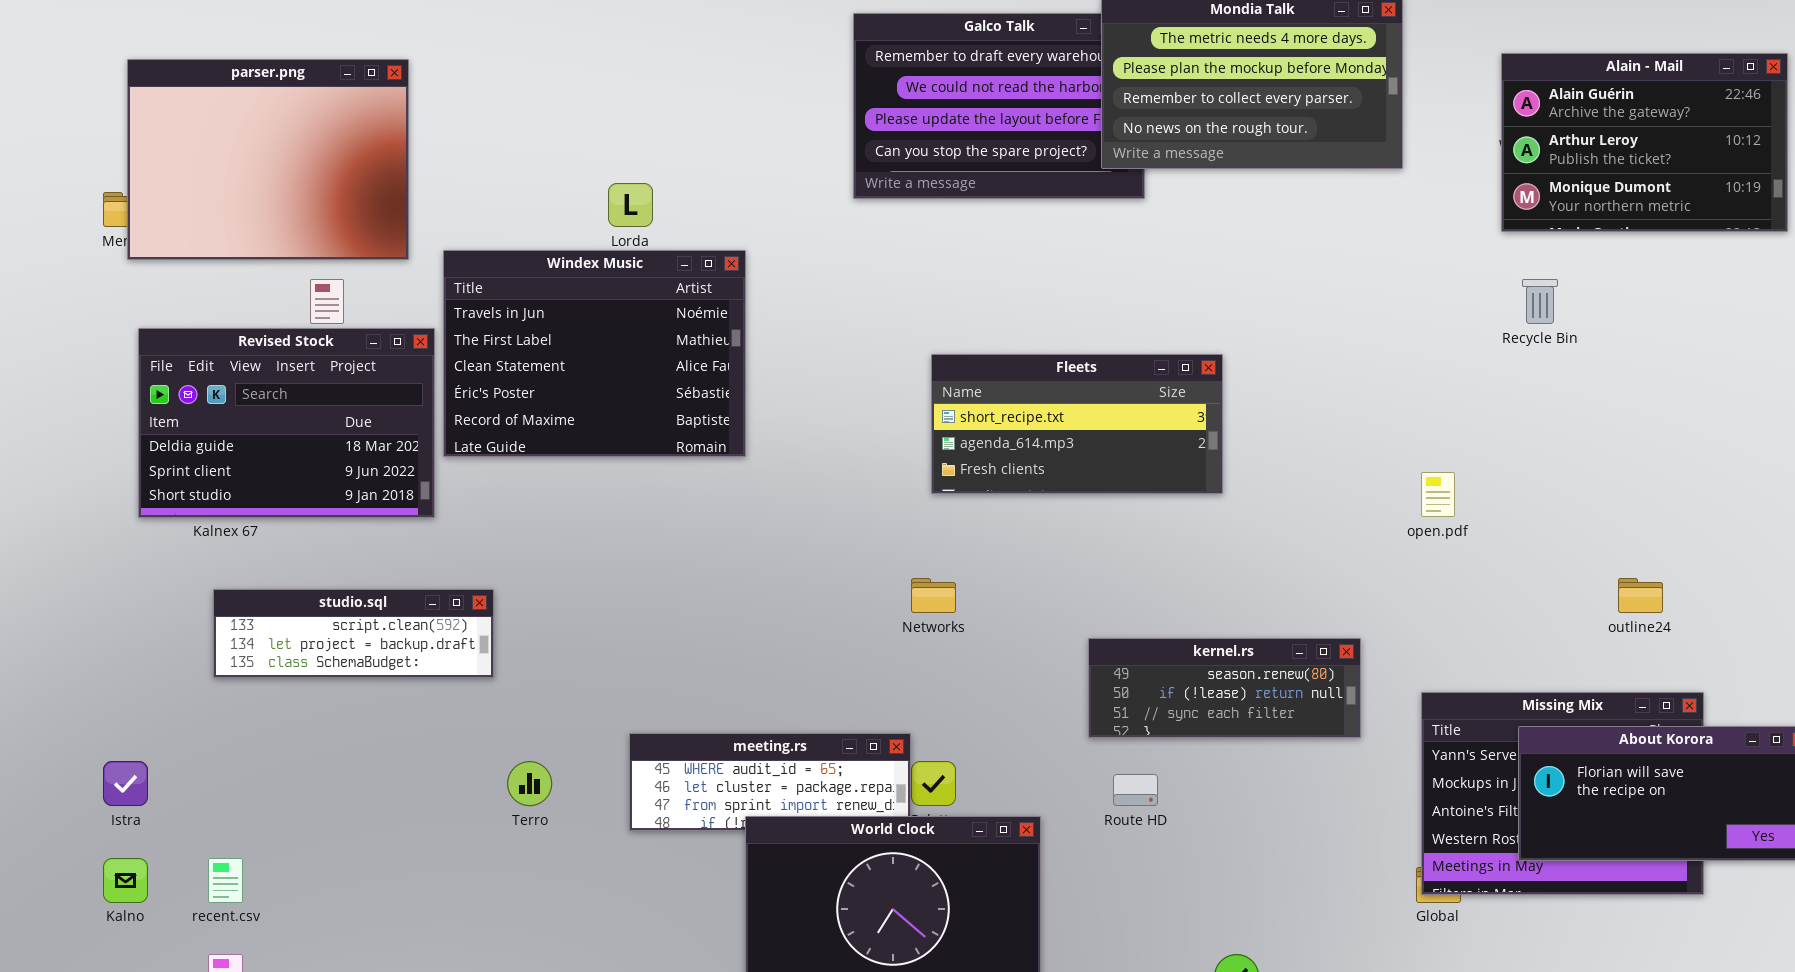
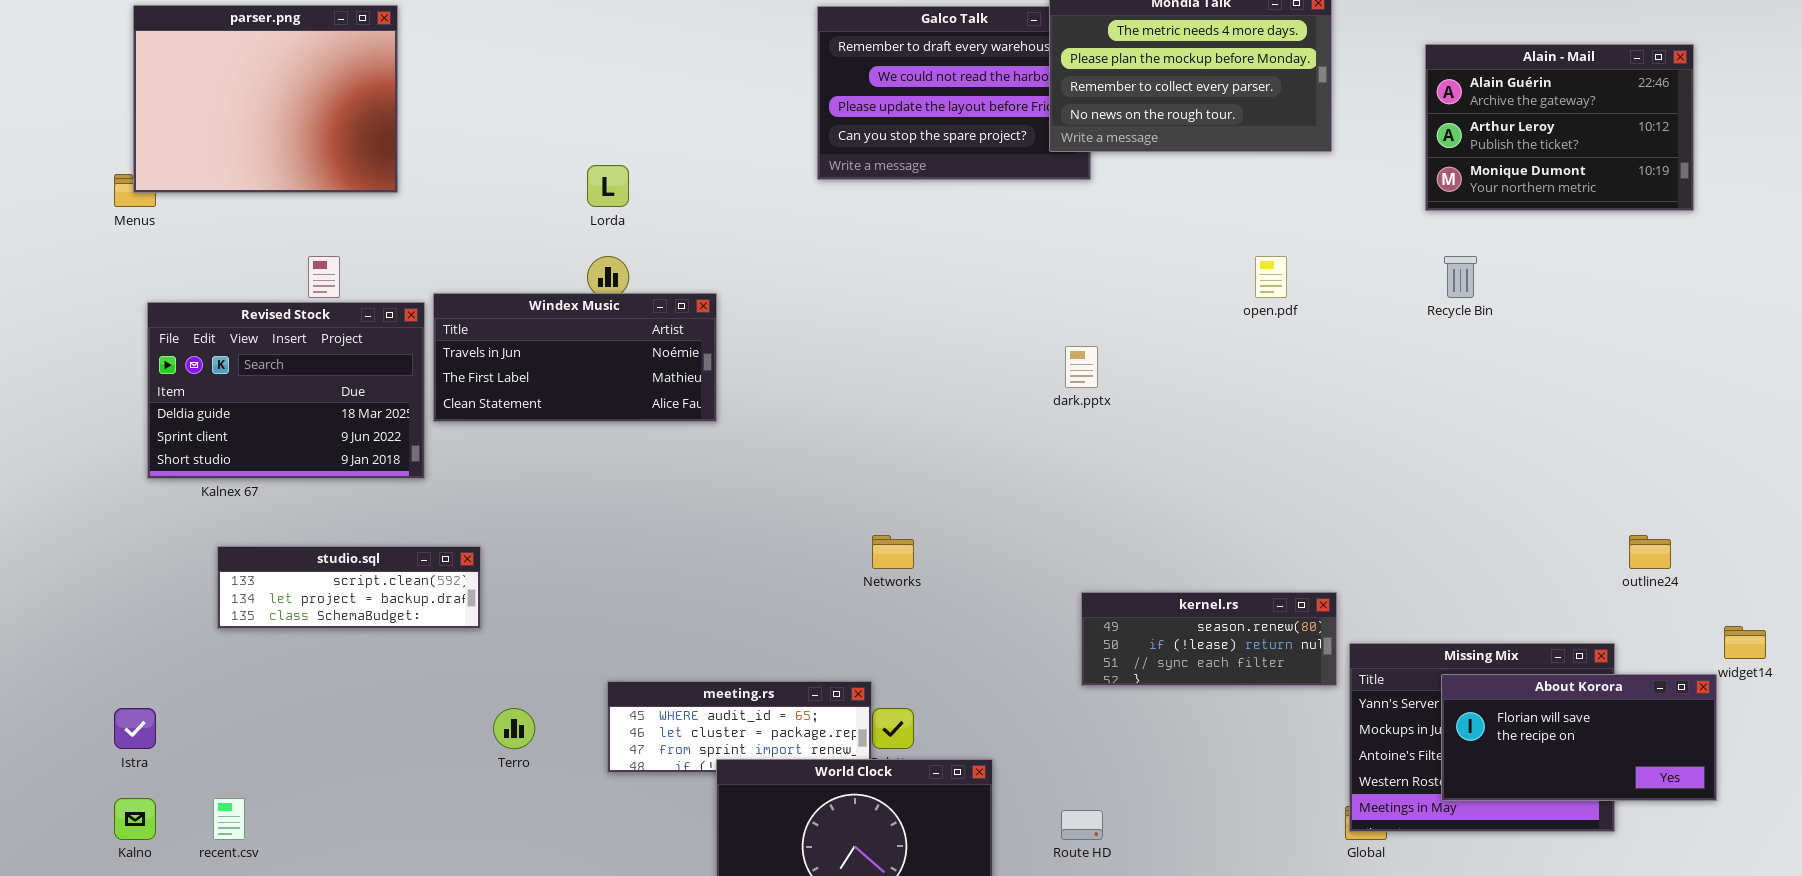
parser.png: [127,59,409,260] -> [133,5,398,193], moved
Windex Music: [443,250,746,457] -> [433,293,717,422], resized
Fleets: [931,354,1223,494] -> none, closed
open.pdf: [1421,472,1455,517] -> [1255,256,1287,298], moved
outline24: [1618,578,1663,613] -> [1629,535,1671,569], moved
kernel.rs: [1088,638,1361,738] -> [1081,592,1337,686], moved
Route HD: [1113,774,1158,806] -> [1061,810,1103,840], moved

